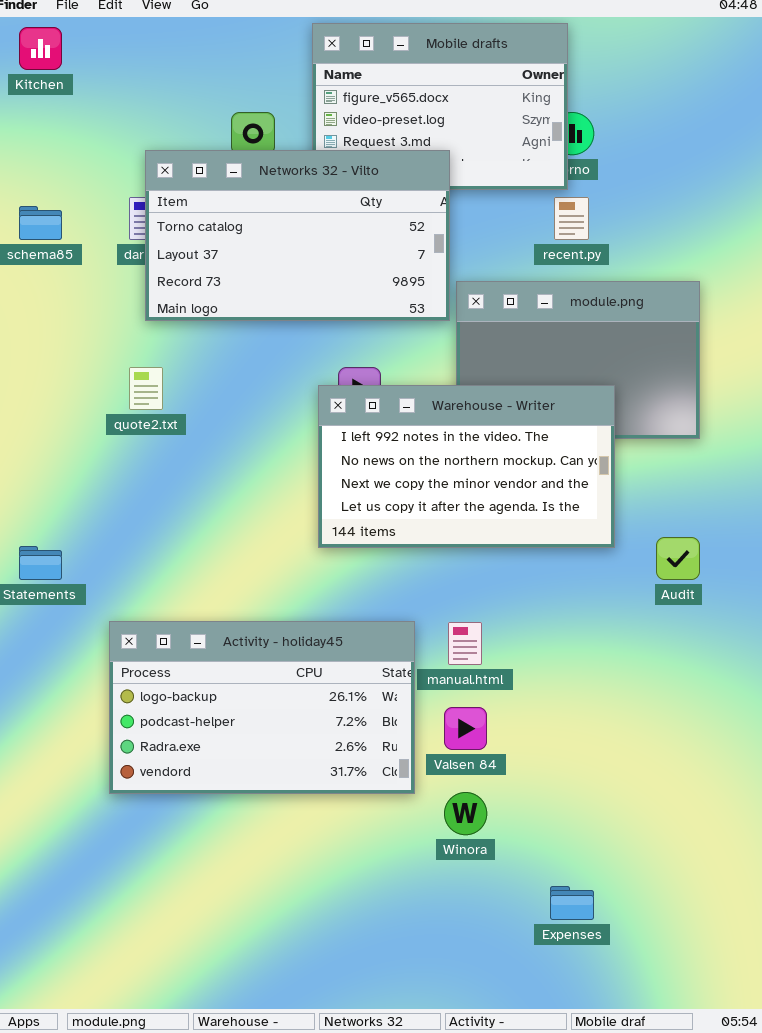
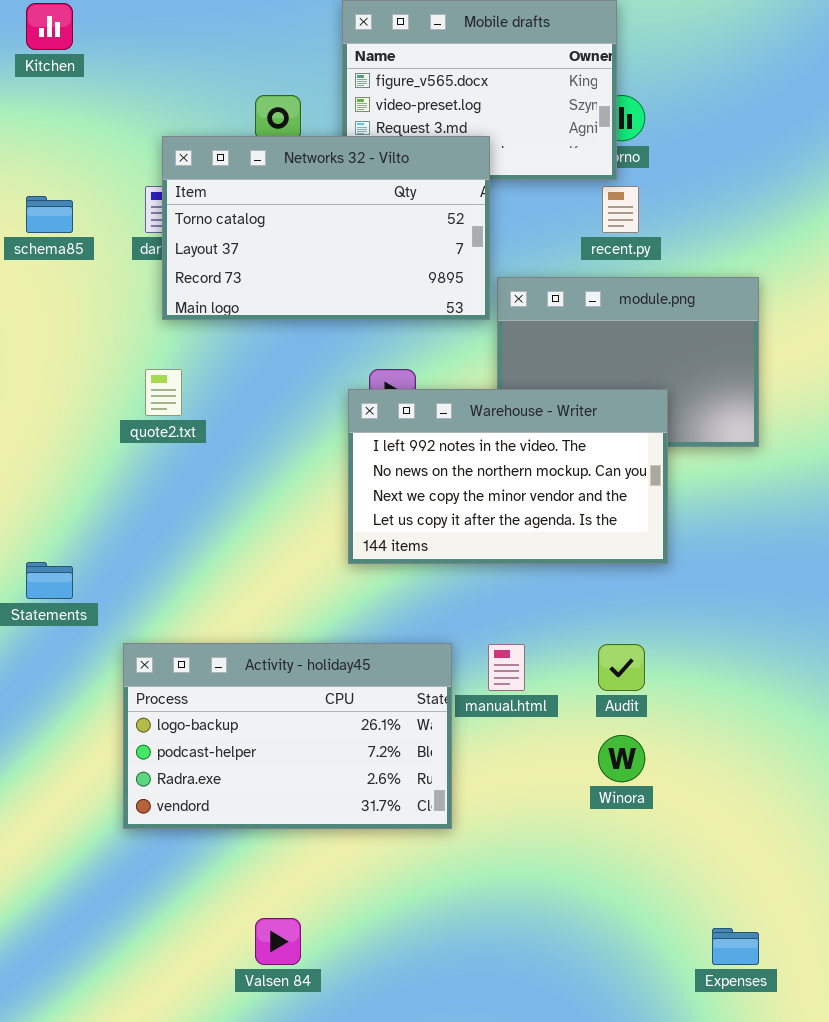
Audit: [656,537,700,580] -> [598,644,645,691], moved
Valsen 84: [444,707,487,750] -> [255,918,301,965], moved
Winora: [444,792,487,835] -> [598,735,645,782], moved
Expenses: [550,886,594,920] -> [712,928,759,965], moved

